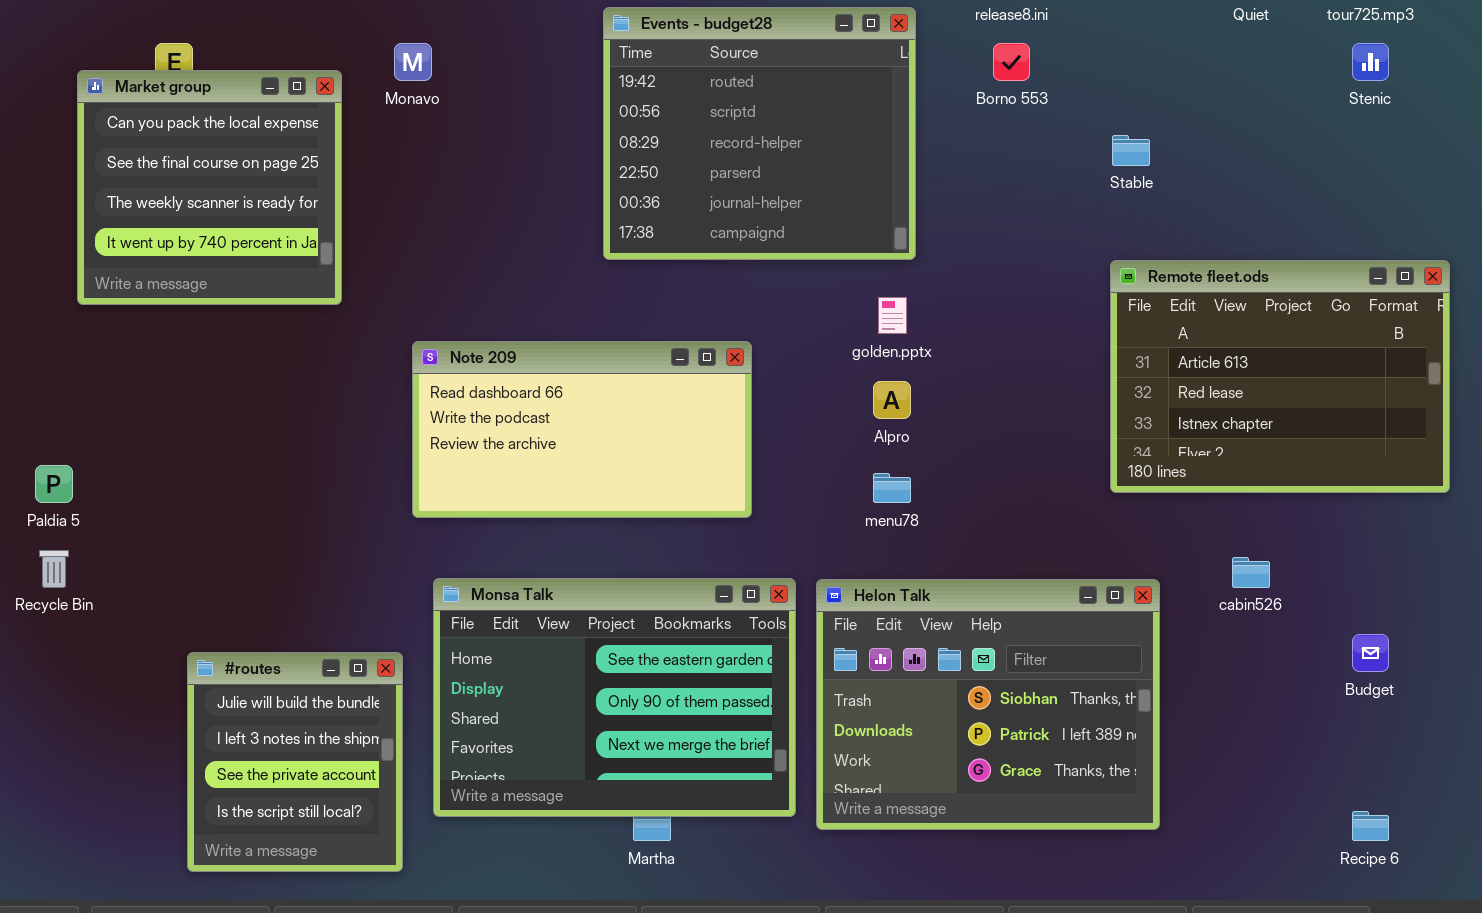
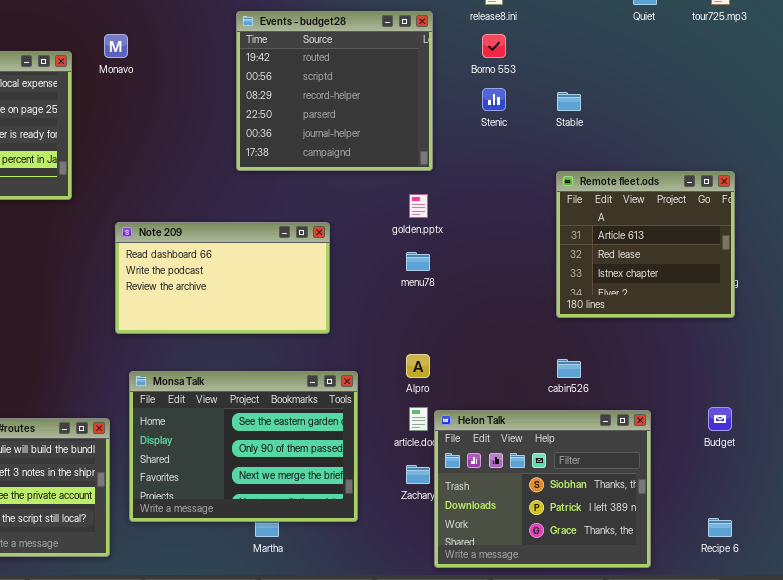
Stenic: [1352,43,1389,81] -> [482,88,506,111], moved
Remote fleet.ods: [1110,260,1450,493] -> [556,171,735,318], resized
Alpro: [873,381,911,419] -> [406,354,430,378], moved
menu78: [873,473,911,503] -> [406,252,430,271], moved
cabin526: [1232,557,1270,588] -> [557,359,581,378], moved
Helon Talk: [816,579,1160,830] -> [434,410,651,568], moved

